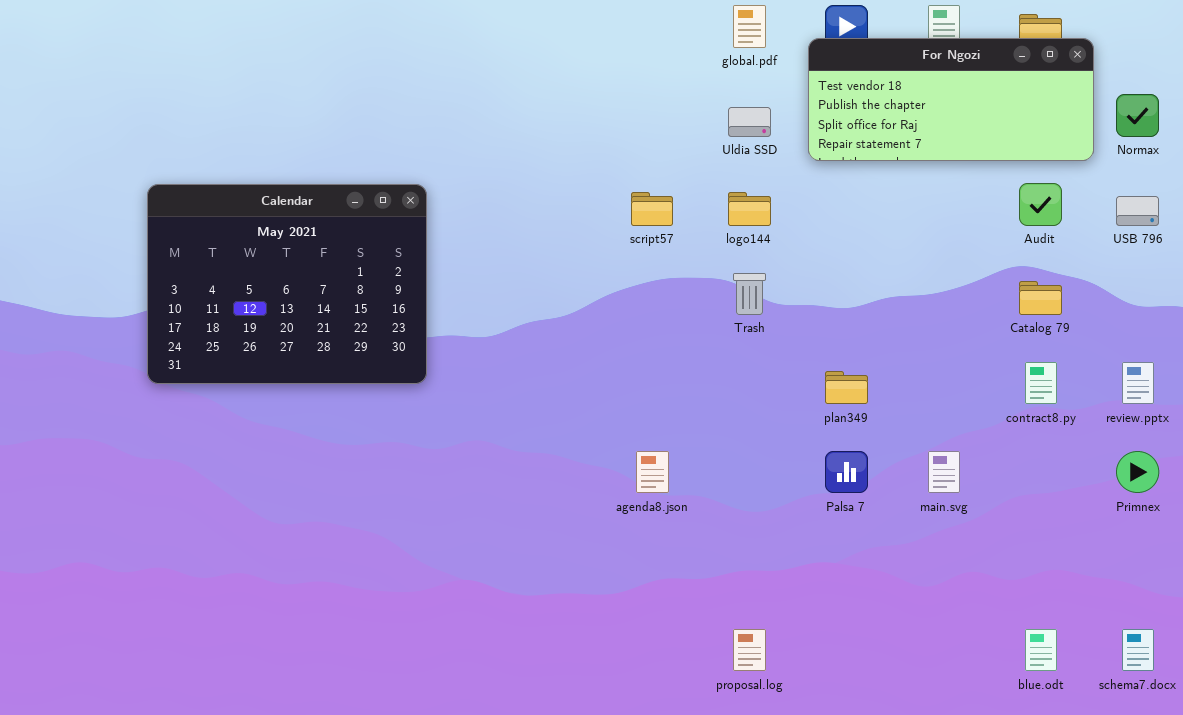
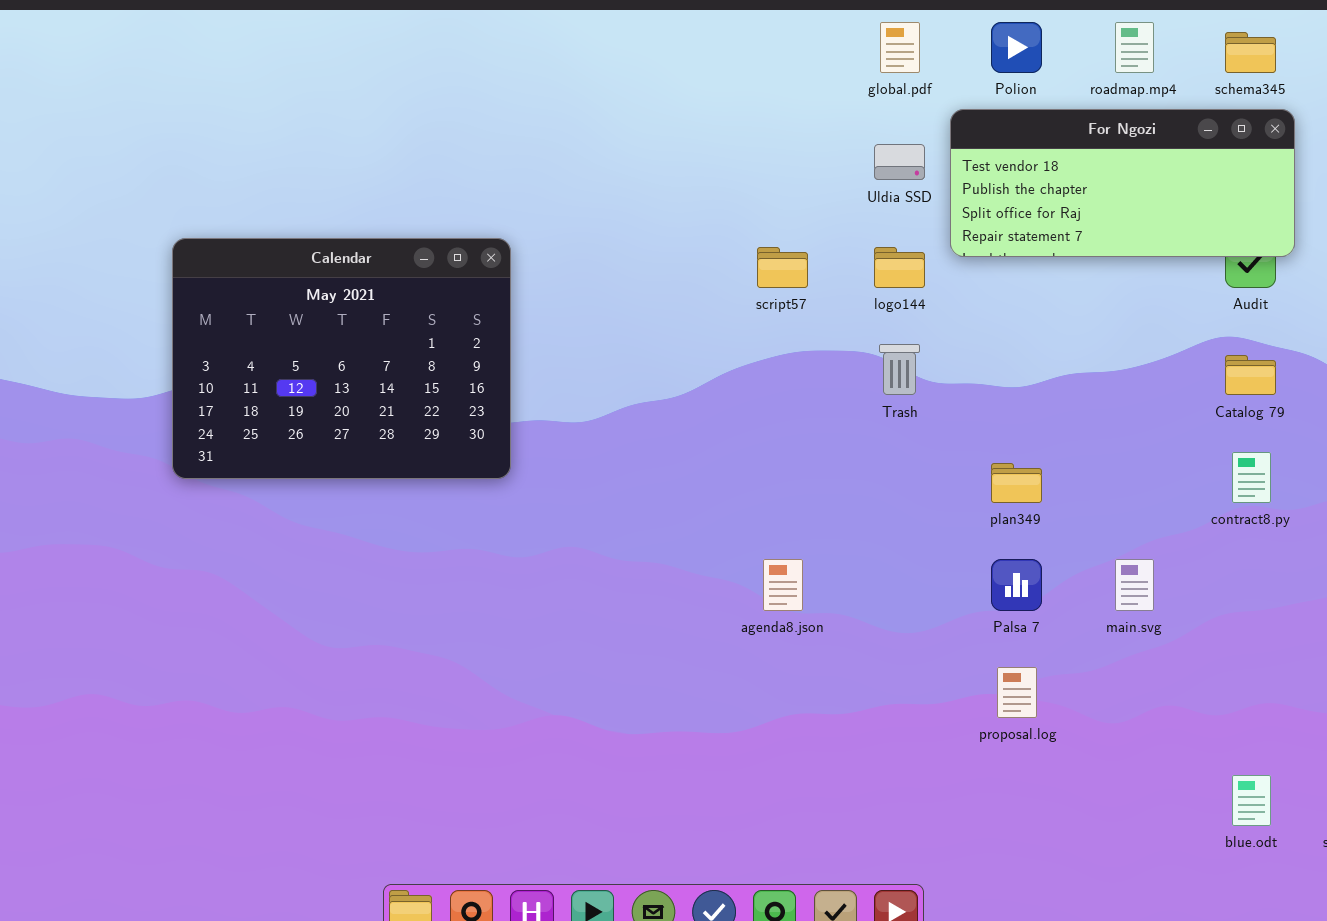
For Ngozi: [808,38,1094,161] -> [950,109,1295,257], moved
proposal.log: [733,629,766,671] -> [997,667,1037,718], moved

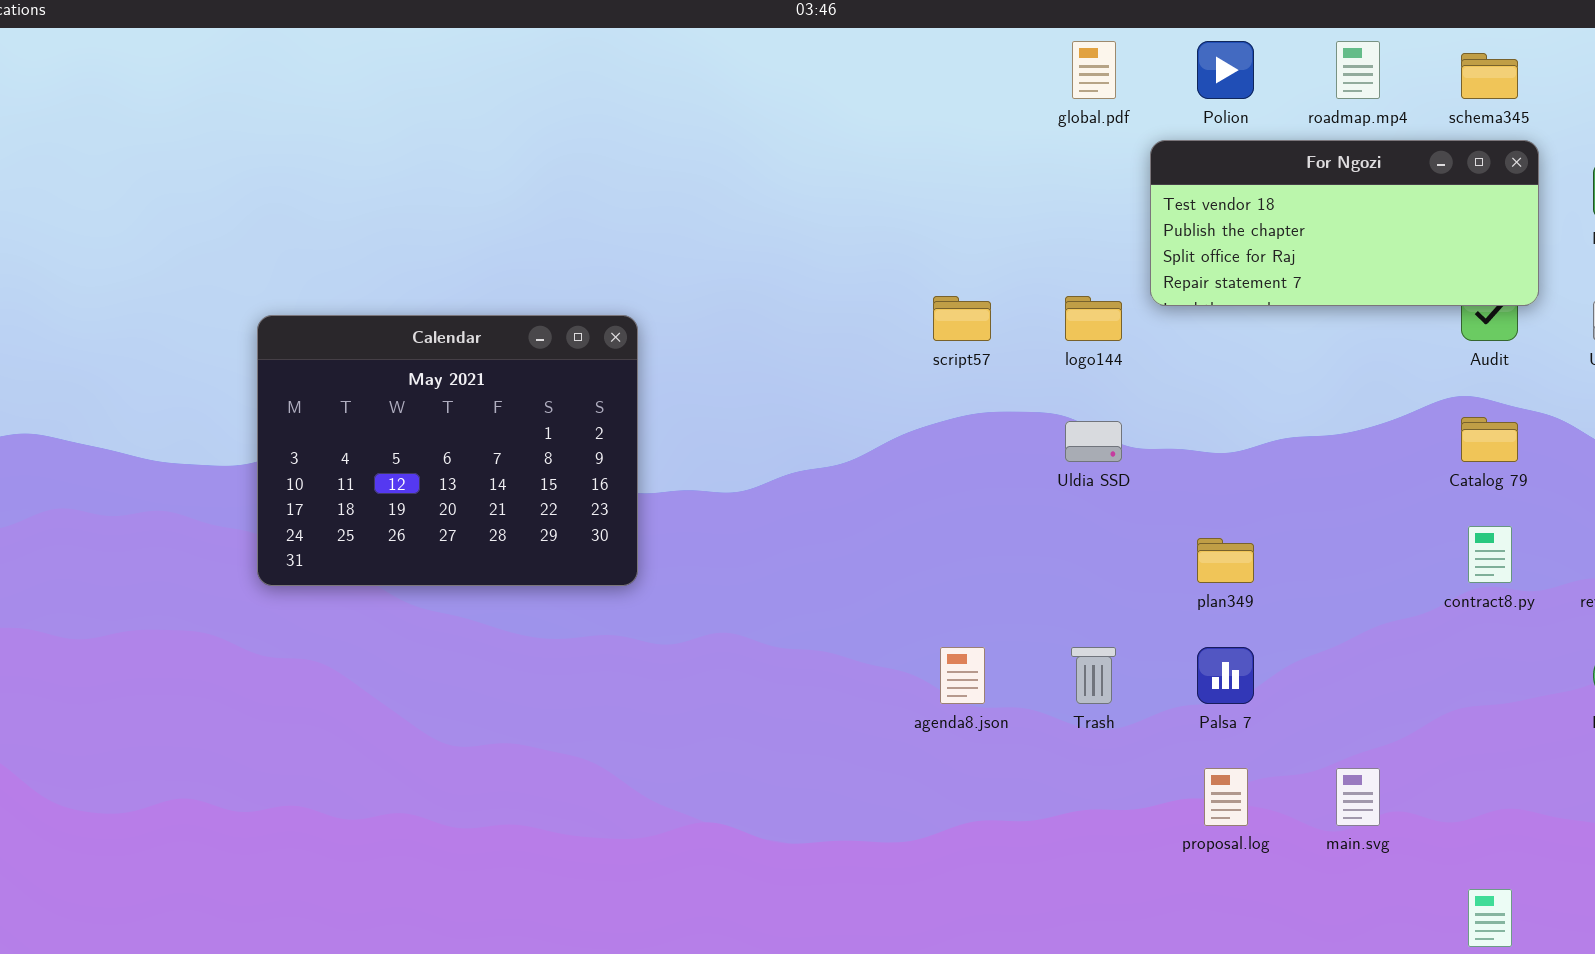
Uldia SSD: [874,144,925,180] -> [1065,421,1122,462], moved
Calendar: [172,238,511,479] -> [257,315,638,586], moved
Trash: [879,344,920,395] -> [1071,647,1116,704], moved
main.svg: [1115,559,1154,611] -> [1336,768,1380,826], moved

